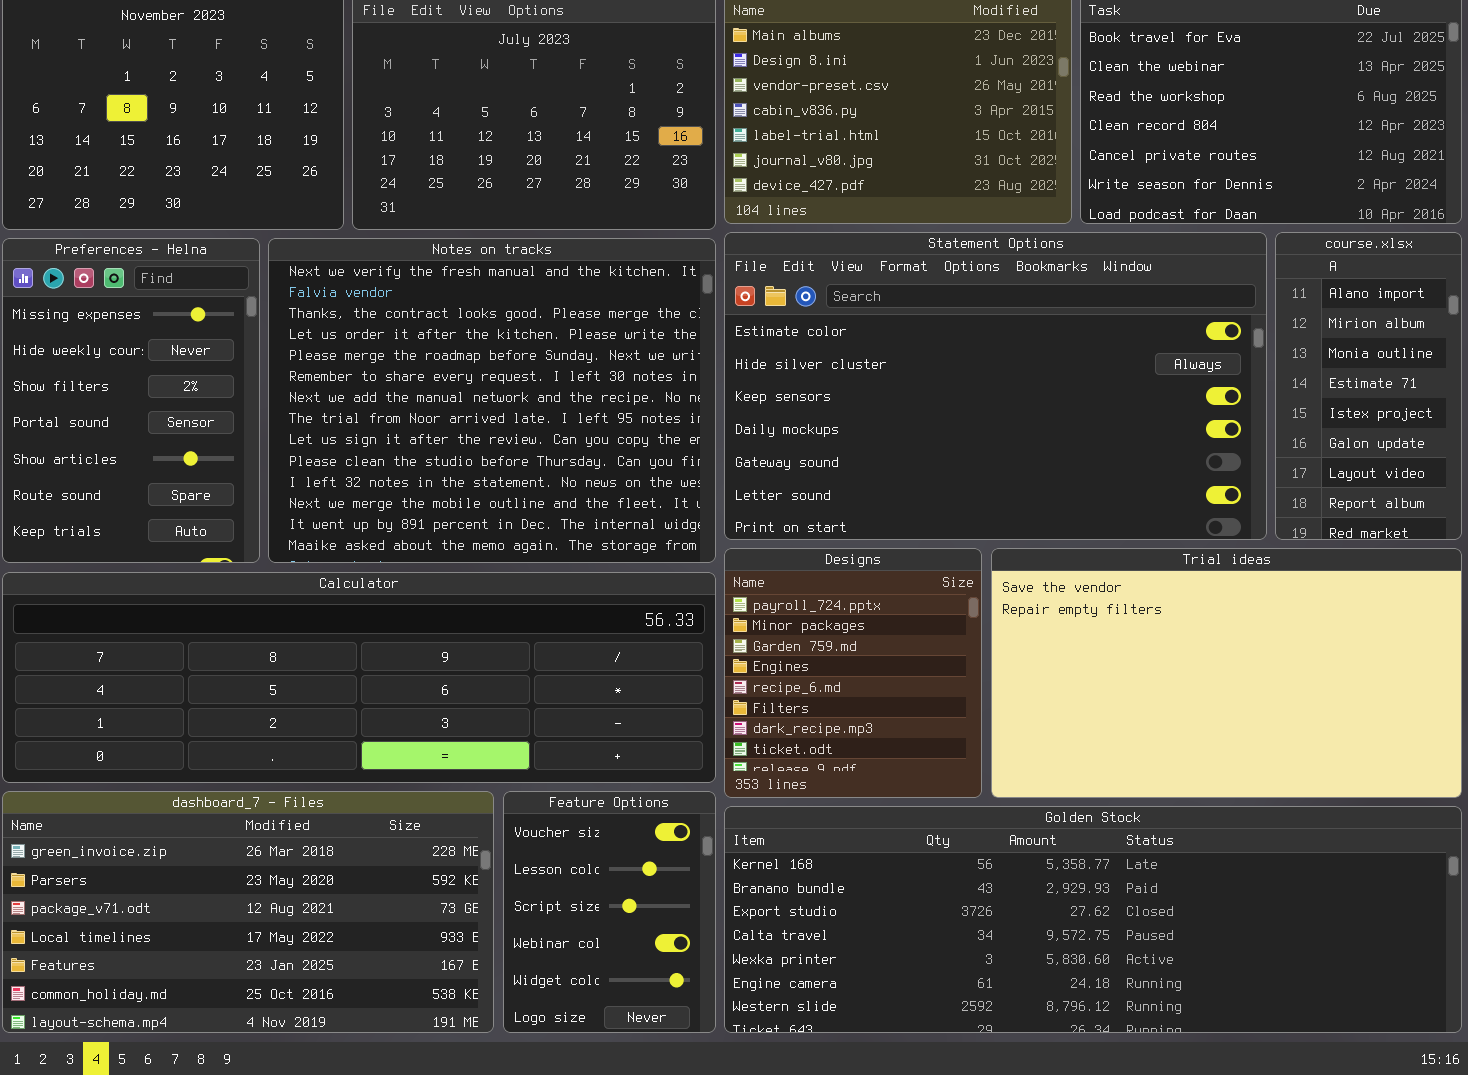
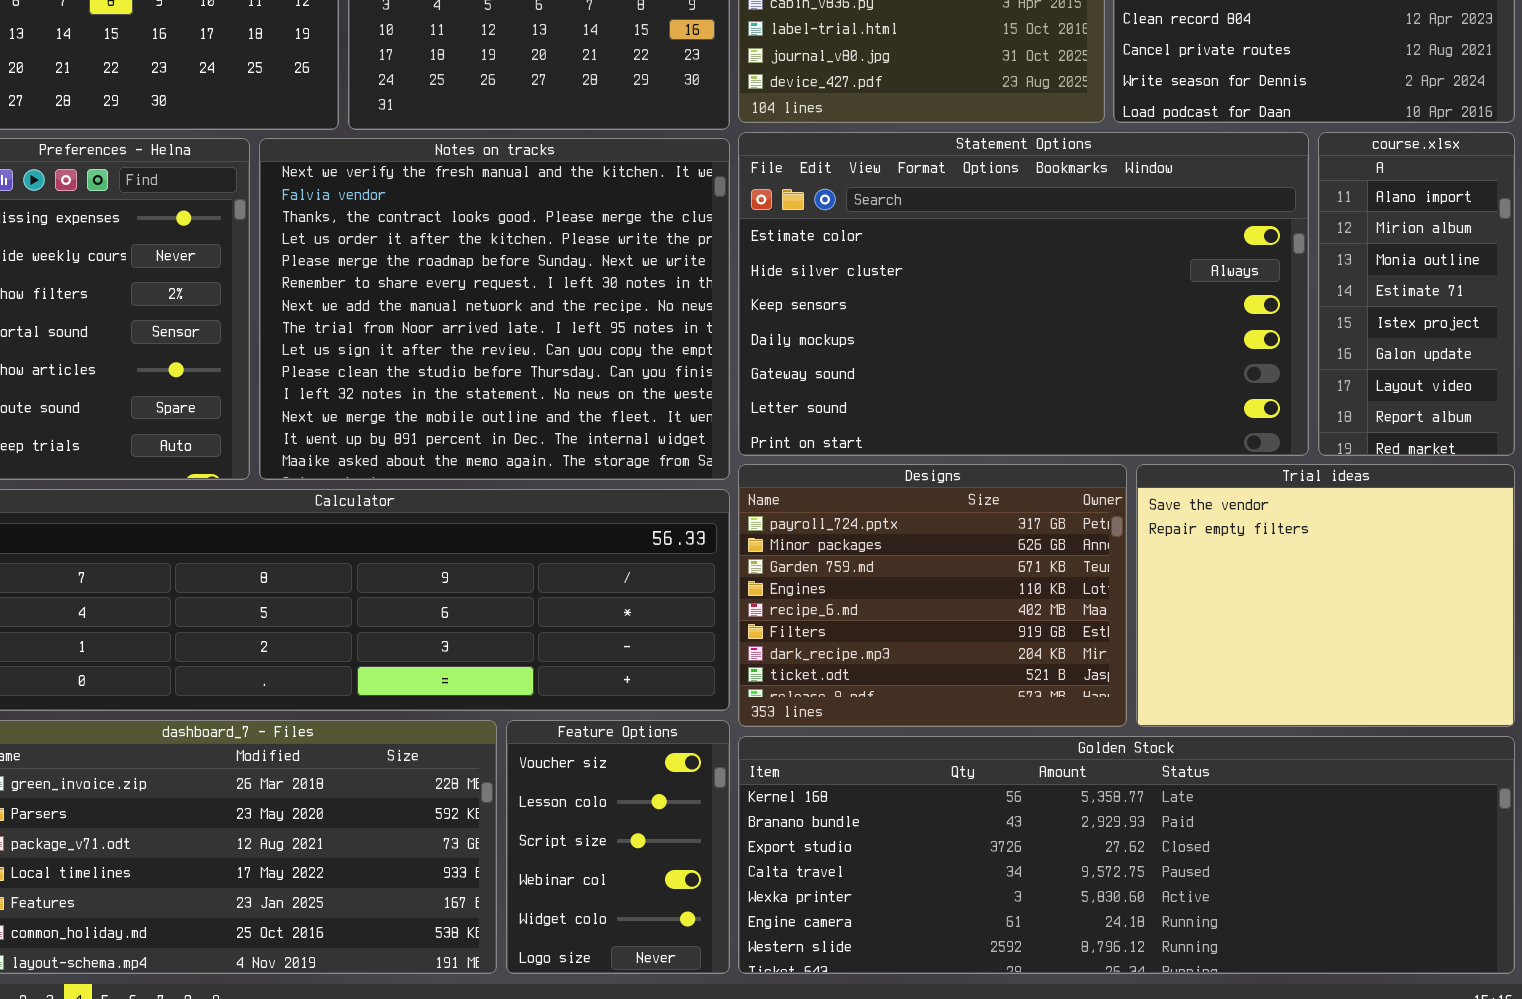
Designs: [724,548,982,798] -> [738,464,1127,727], resized
Trial ideas: [991,548,1462,798] -> [1136,464,1515,727], resized

